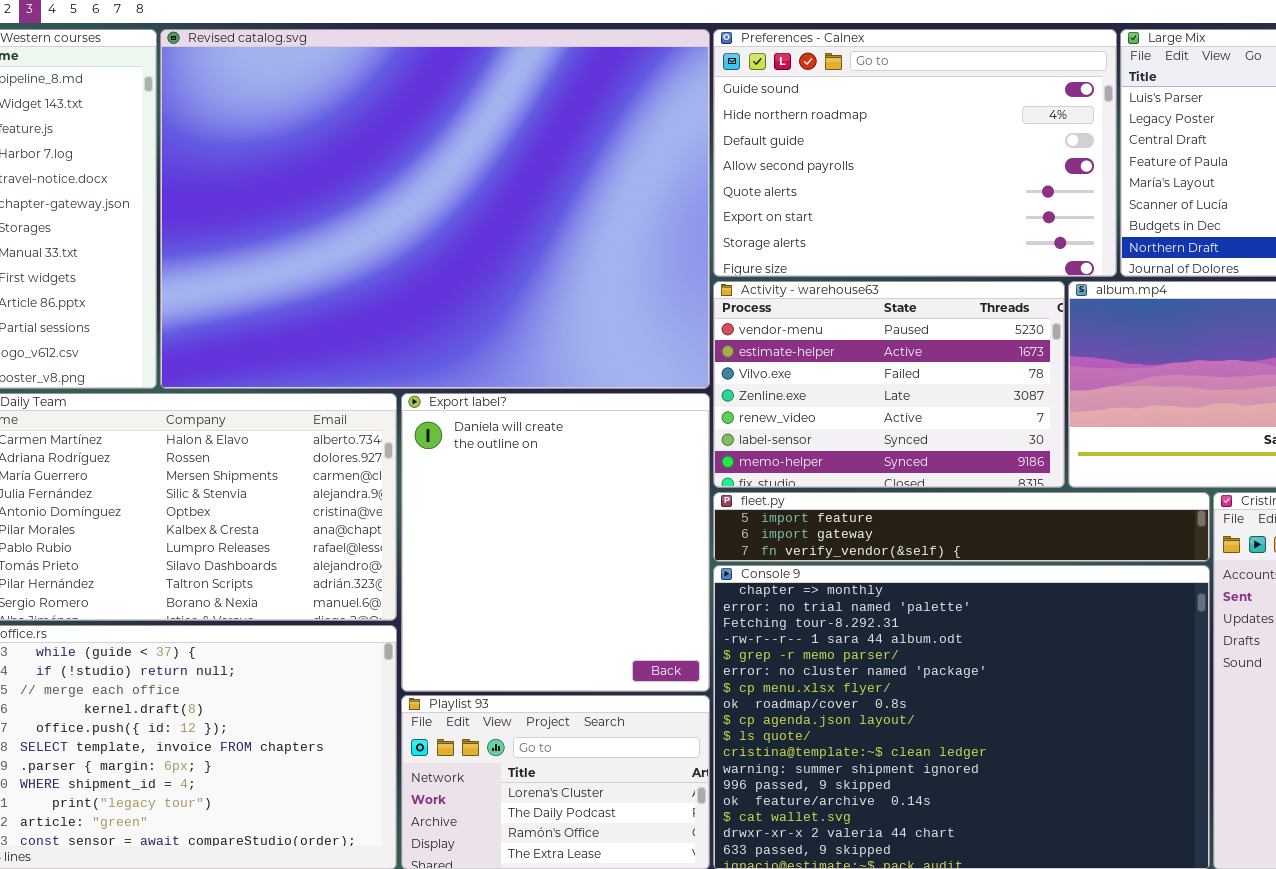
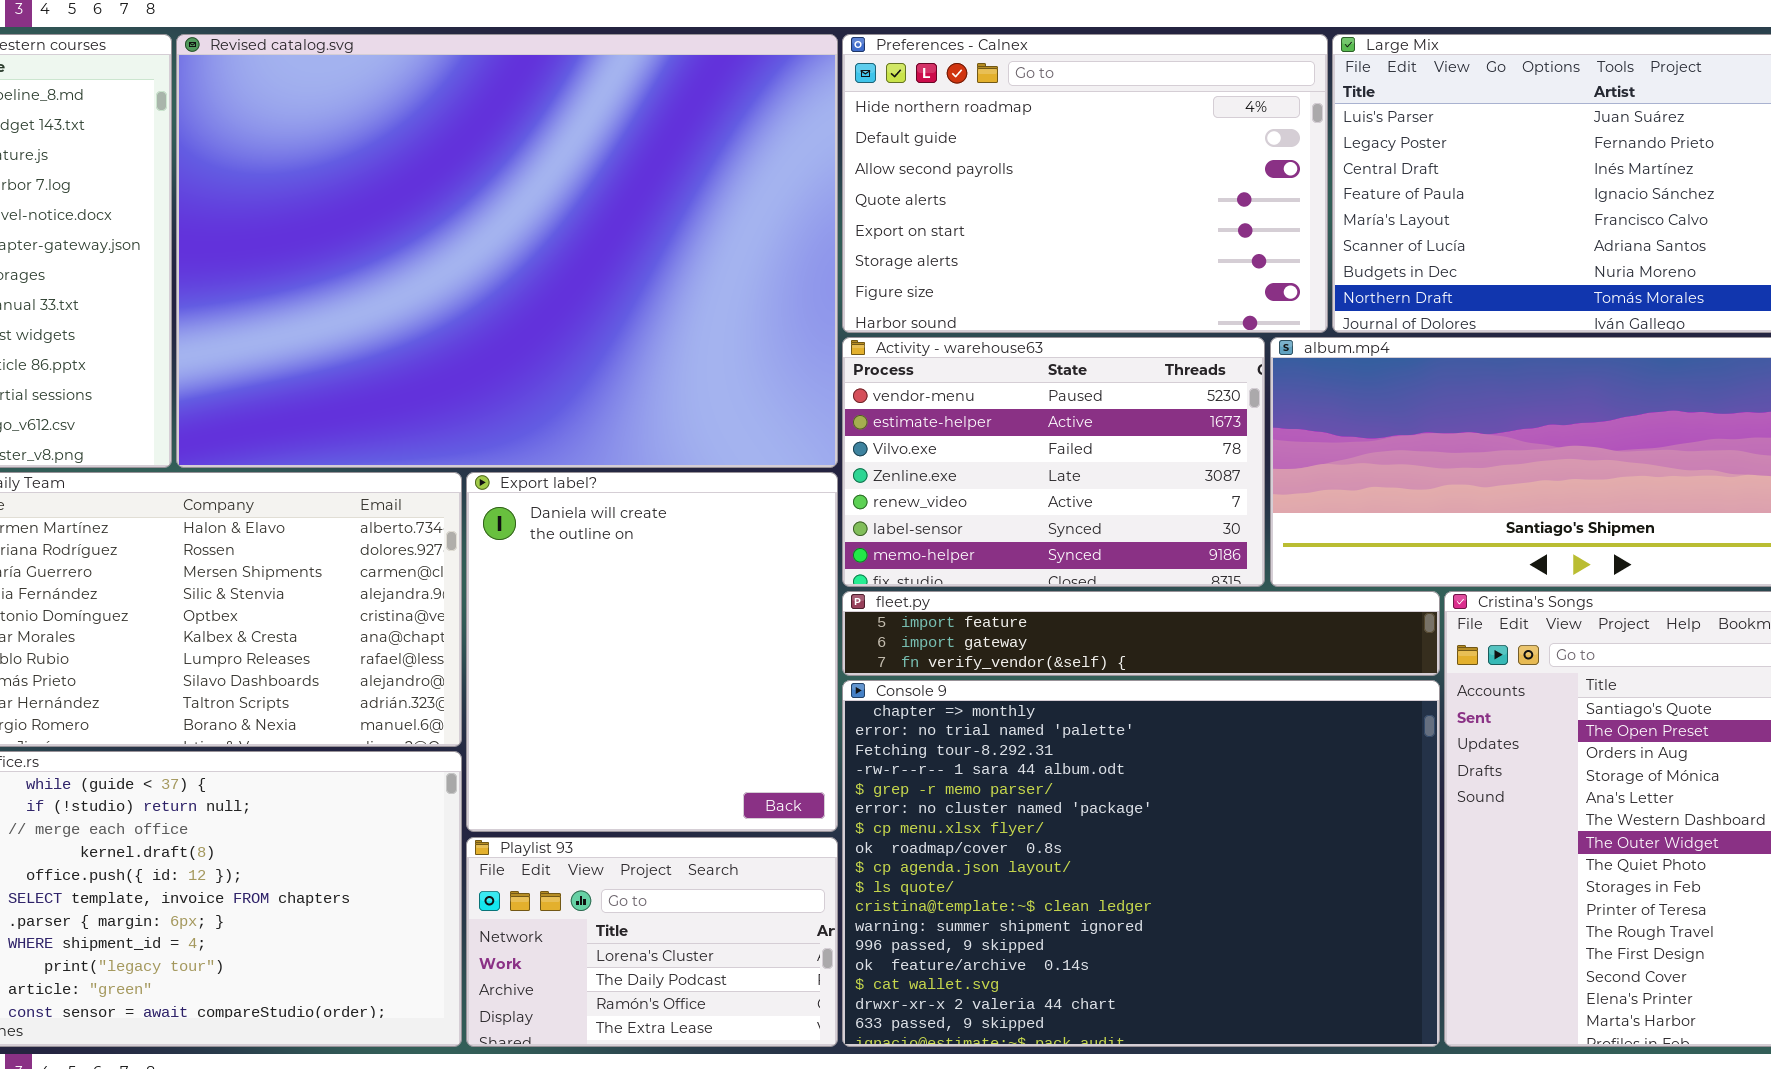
Preferences - Calnex: [713,29,1117,277] -> [842,34,1328,333], scrolled down 1 row

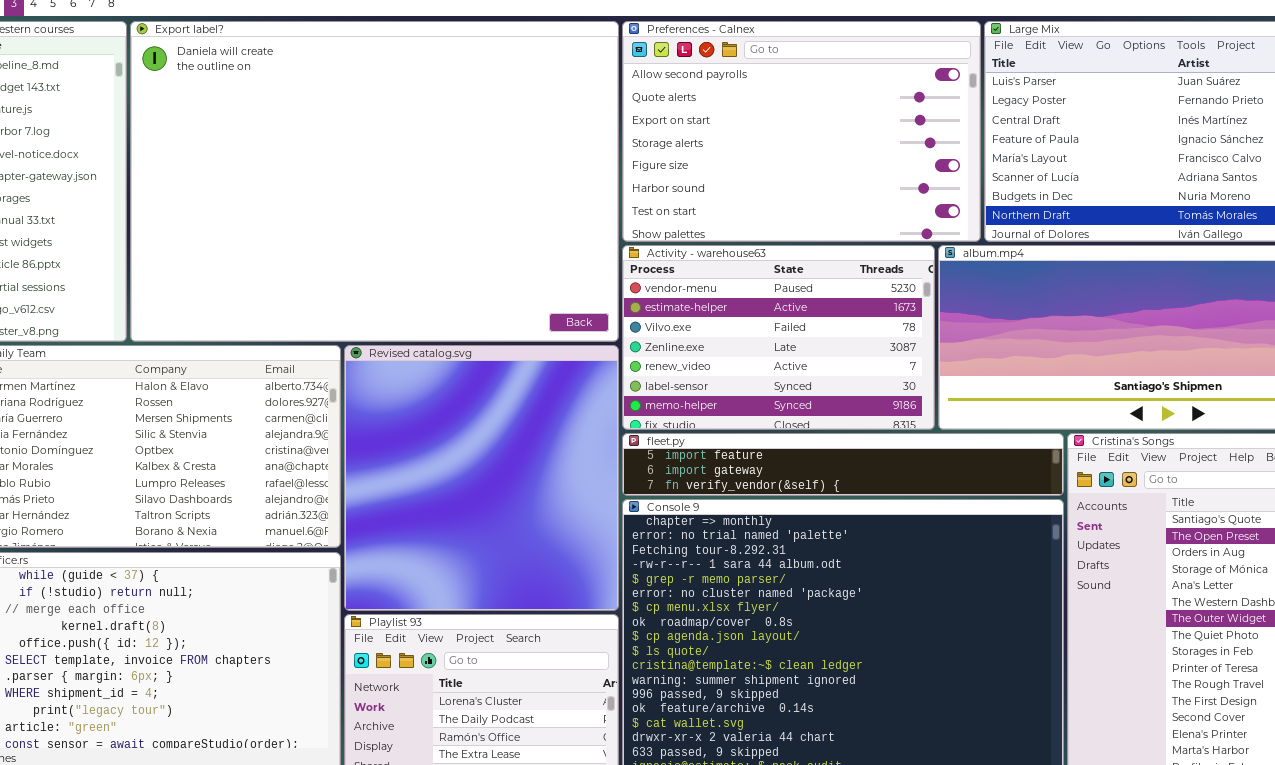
Revised catalog.svg: [176,34,838,468] -> [344,345,619,611], moved, resized
Preferences - Calnex: [842,34,1328,333] -> [622,21,981,242], scrolled down 2 rows
Export label?: [466,472,838,832] -> [130,21,619,342], moved, resized

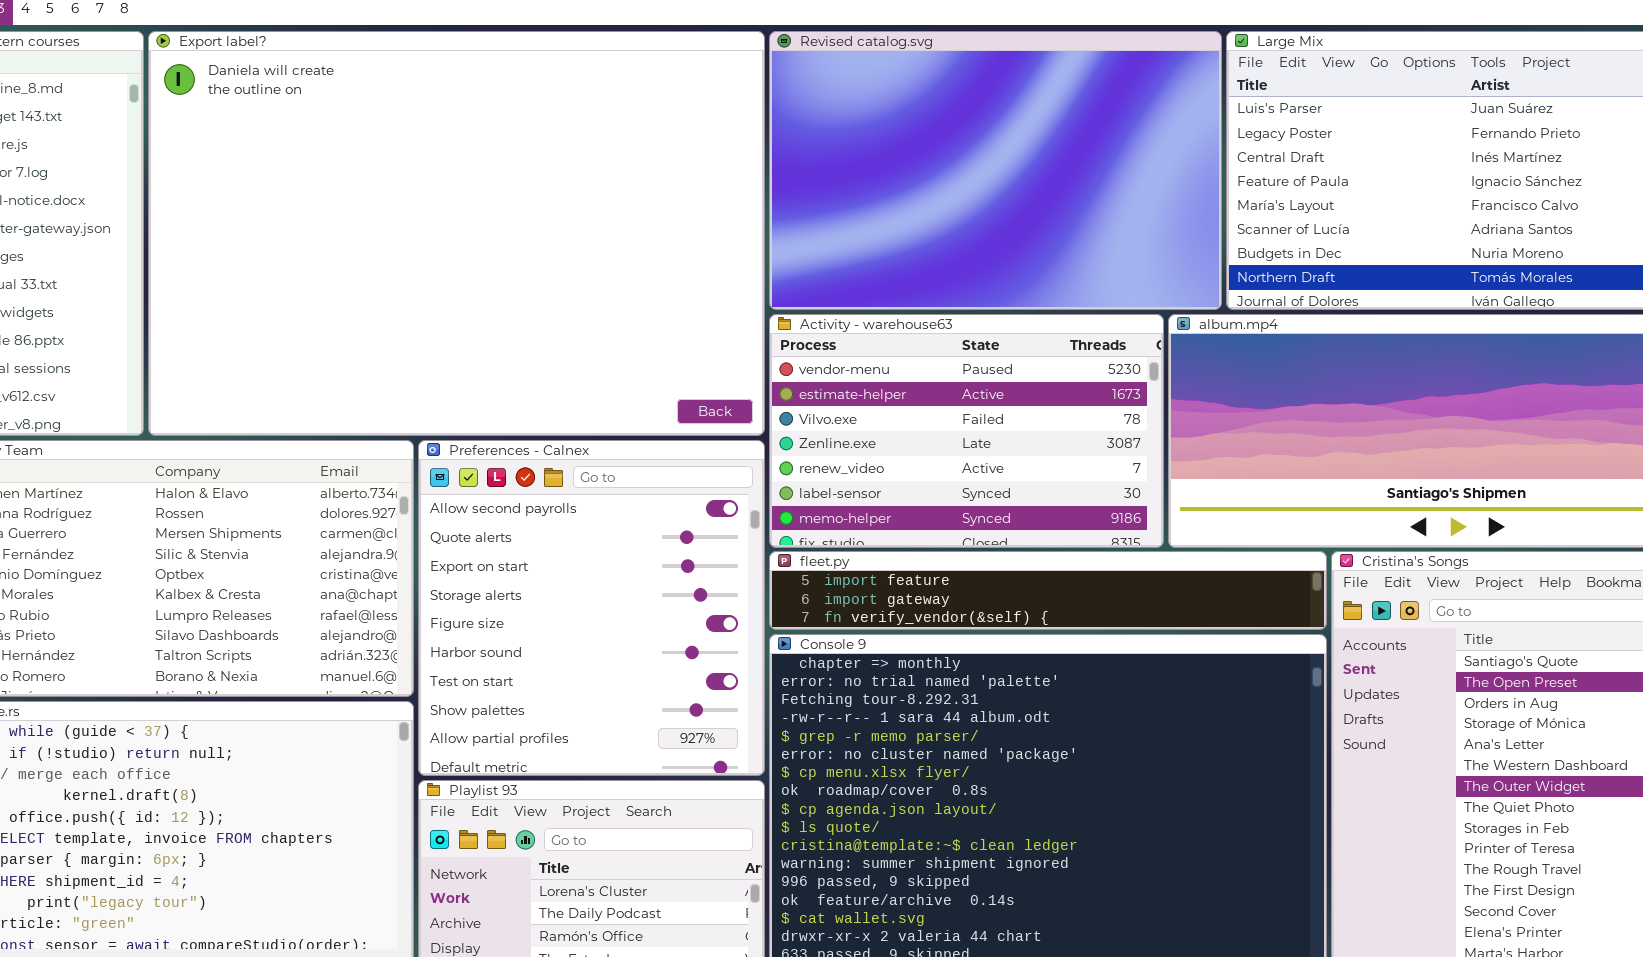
Preferences - Calnex: [622,21,981,242] -> [418,440,765,776], moved, resized
Revised catalog.svg: [344,345,619,611] -> [769,31,1222,310], moved, resized

